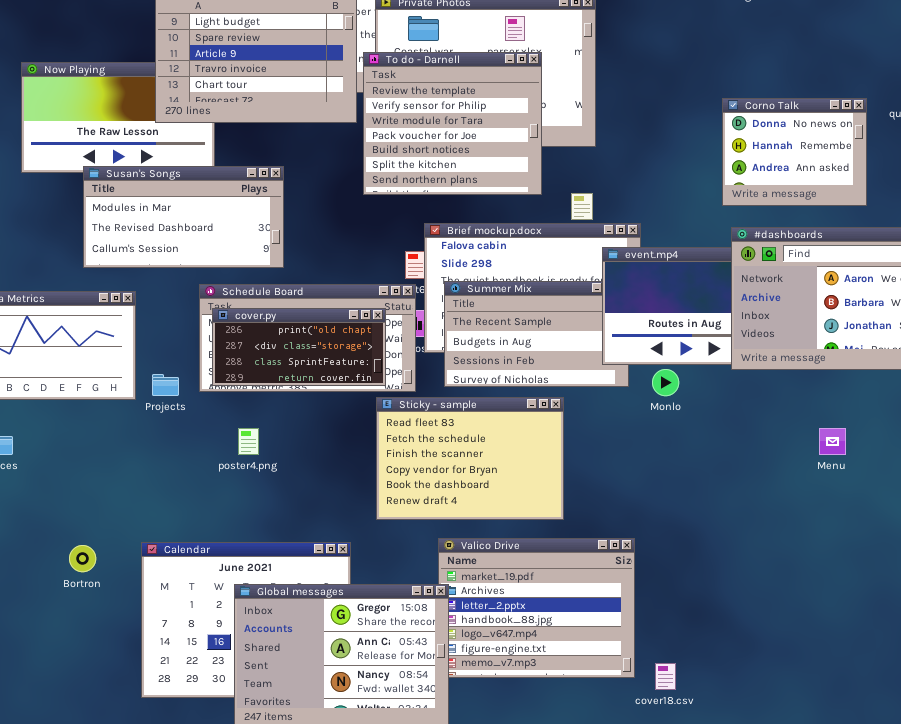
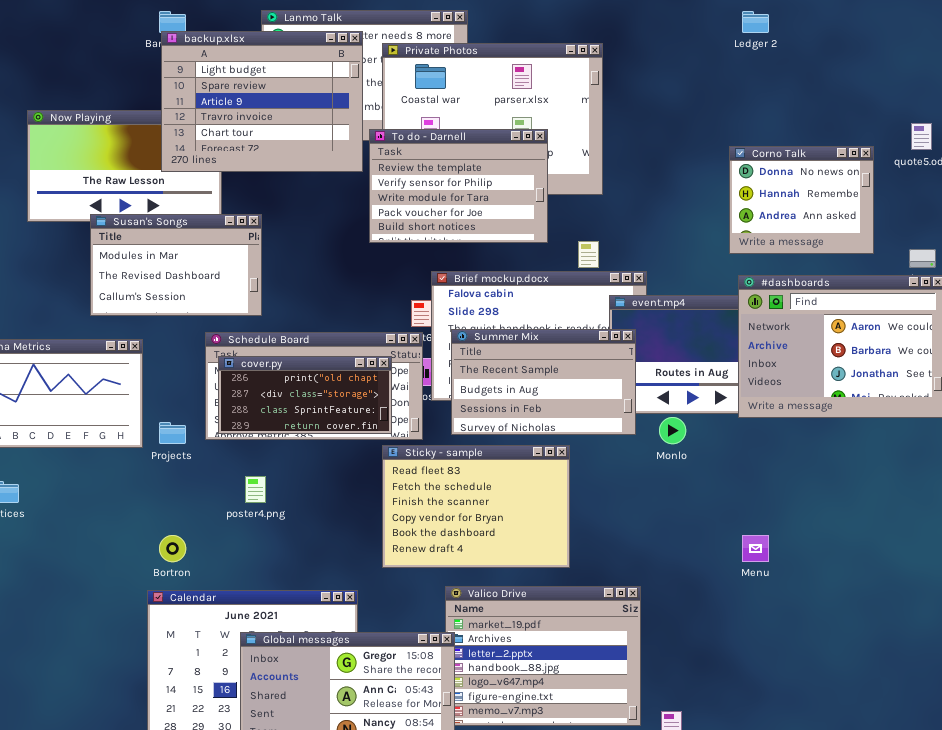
To do - Darnell: [363,52,542,195] -> [369,129,548,243], resized
Susan's Songs: [83,166,284,268] -> [90,214,262,316], resized
Summer Mix: [444,281,629,387] -> [451,329,636,435], raised
Menu: [819,428,846,455] -> [742,535,769,562], moved
Bortron: [69,545,96,572] -> [159,535,186,562], moved

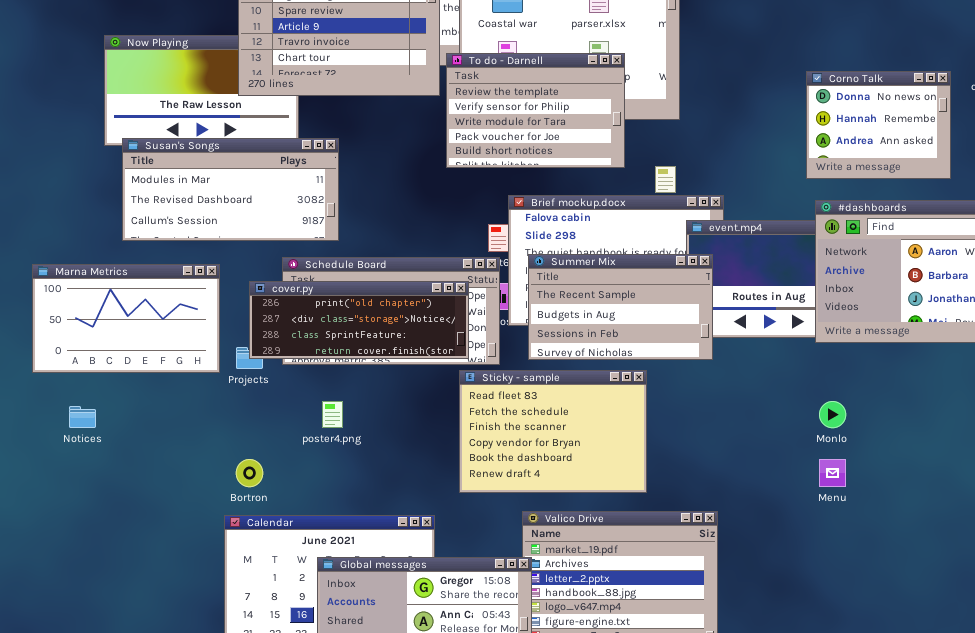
Susan's Songs: [90,214,262,316] -> [122,138,339,241], resized
cover.py: [218,356,392,434] -> [249,281,469,359], resized
Monlo: [659,417,686,444] -> [819,401,846,428], moved

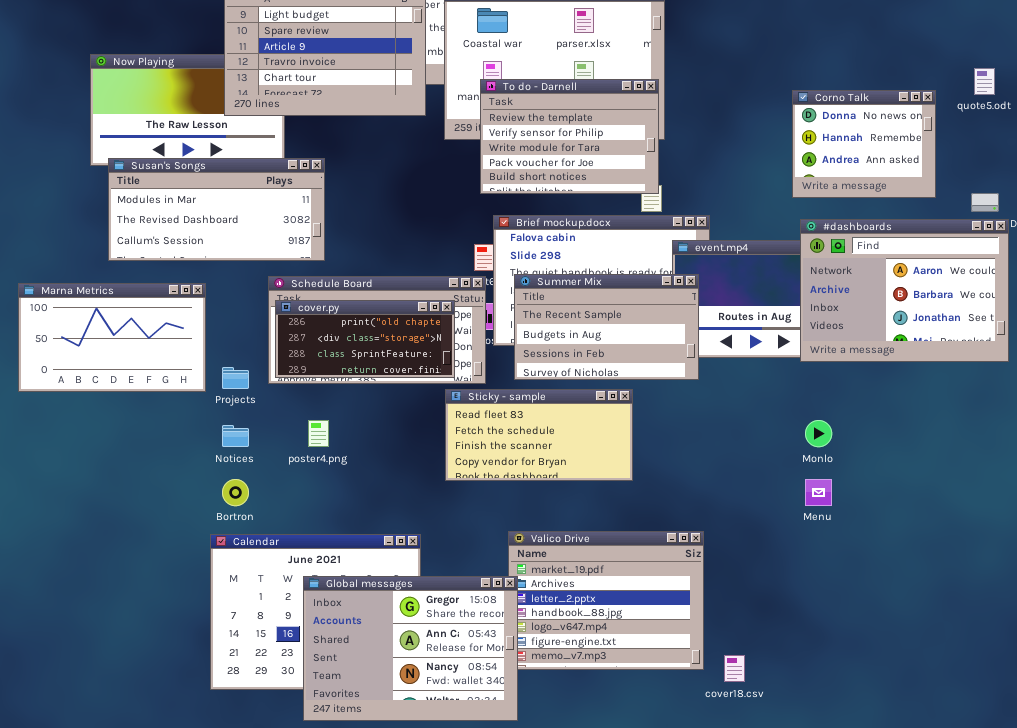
To do - Darnell: [446,53,625,168] -> [480,79,659,194], moved
cover.py: [249,281,469,359] -> [275,300,455,378], resized
Sticky - sample: [459,370,647,493] -> [445,389,633,481], resized
Notices: [69,406,96,428] -> [222,425,249,447], moved

